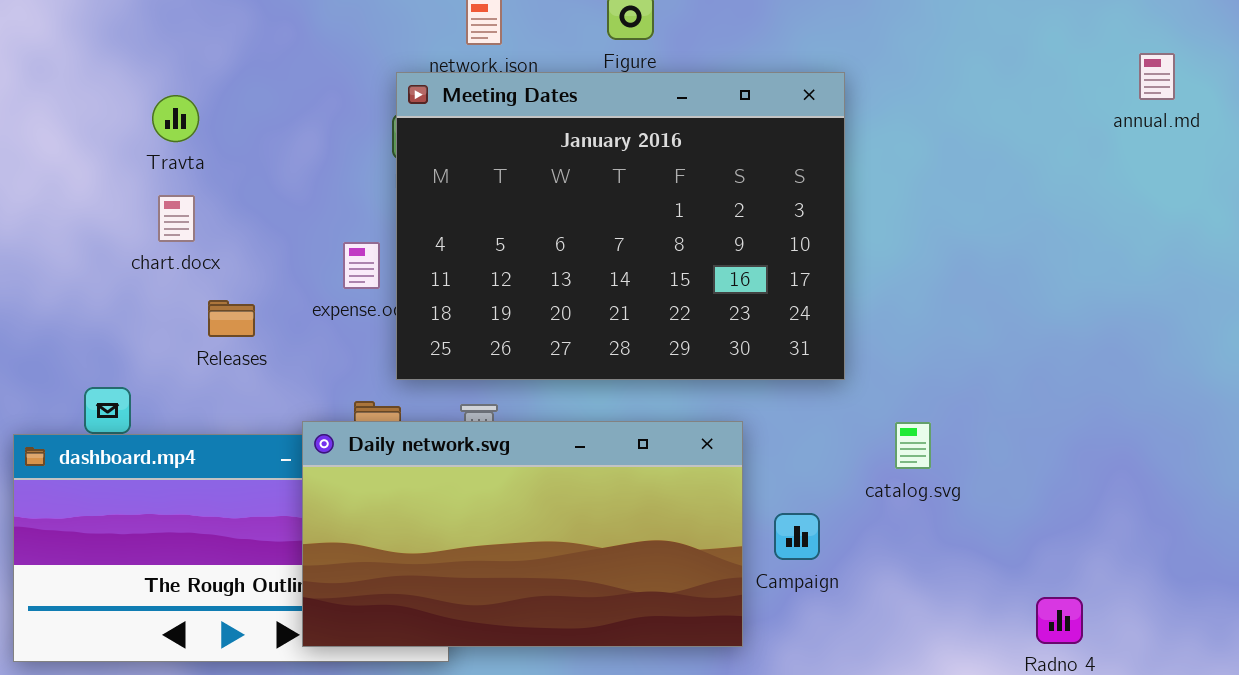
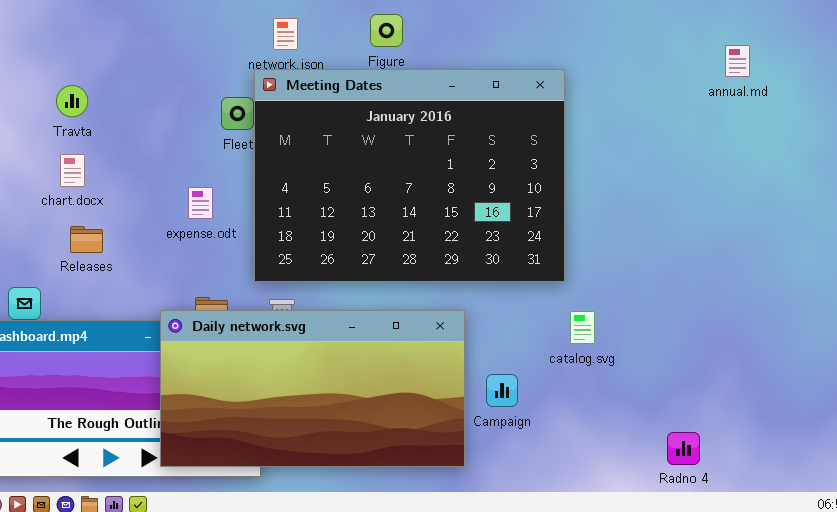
annual.md: [1139,53,1175,100] -> [725,45,750,77], moved
Meeting Dates: [396,72,845,380] -> [254,69,565,282], moved
Releases: [208,300,255,337] -> [70,226,103,253], moved

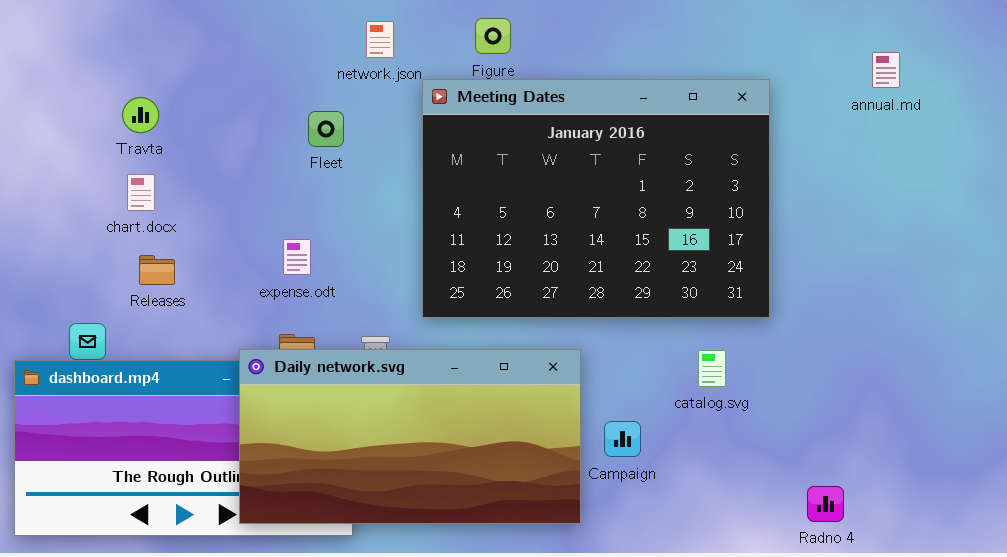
Meeting Dates: [254,69,565,282] -> [422,79,770,318], moved
expense.odt: [188,187,213,219] -> [283,239,311,275], moved

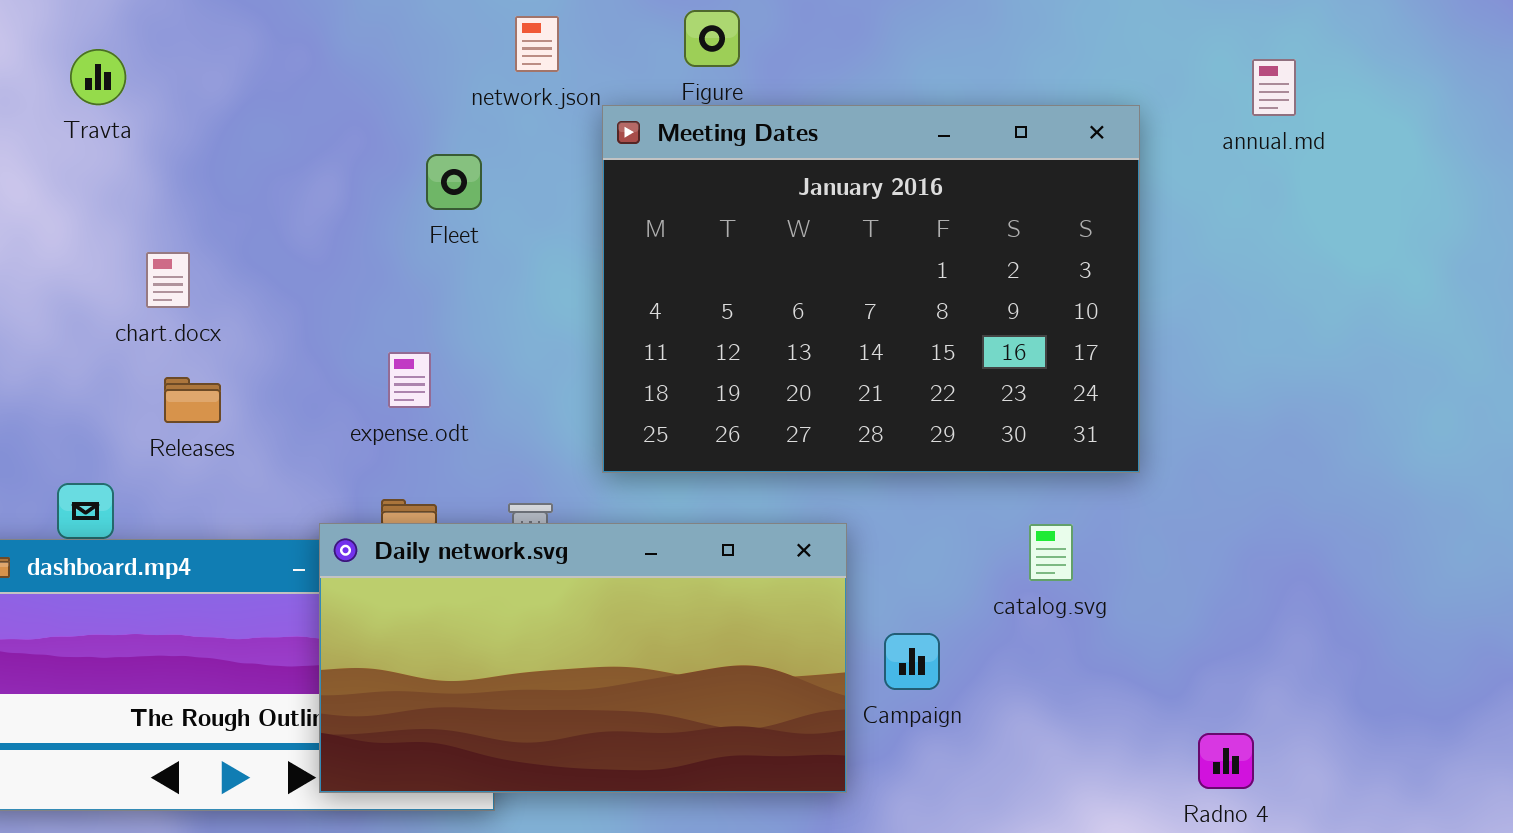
annual.md: [872,52,900,88] -> [1252,59,1296,116], moved
Travta: [122,97,159,133] -> [70,49,126,105], moved

